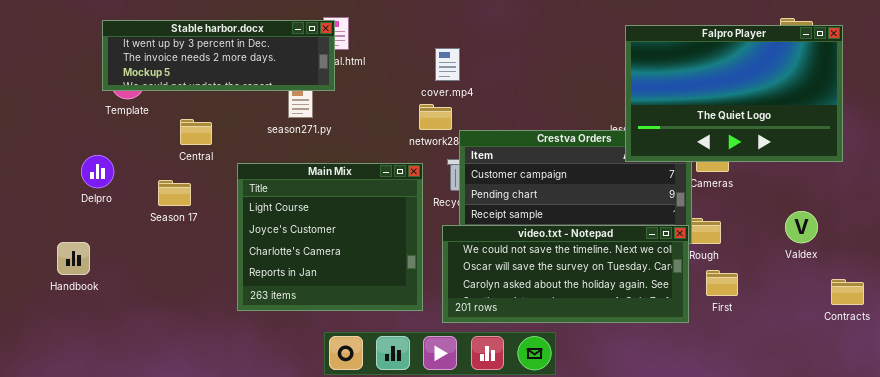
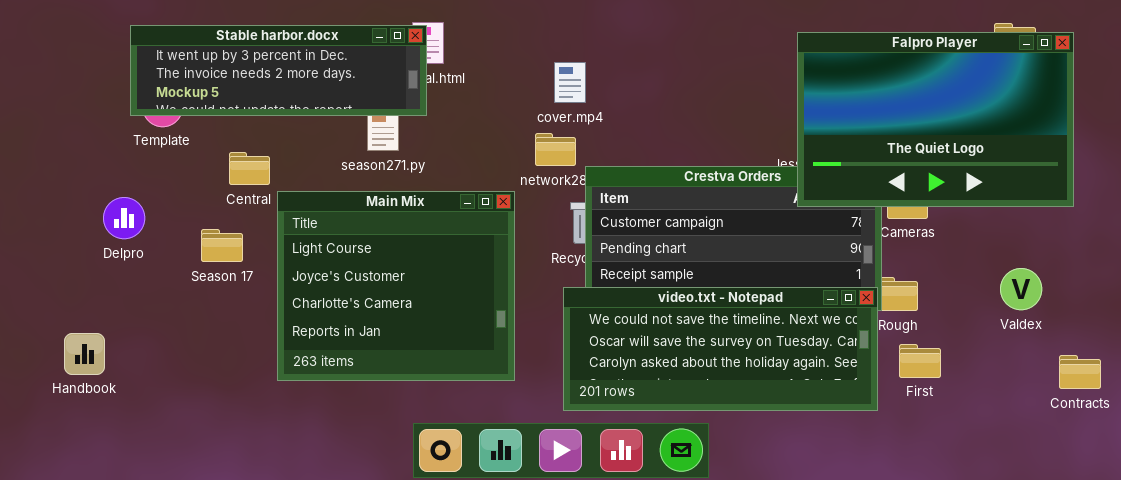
Main Mix: [237,163,423,311] -> [277,191,515,381], moved
Handbook: [57,242,90,275] -> [64,333,105,375], moved

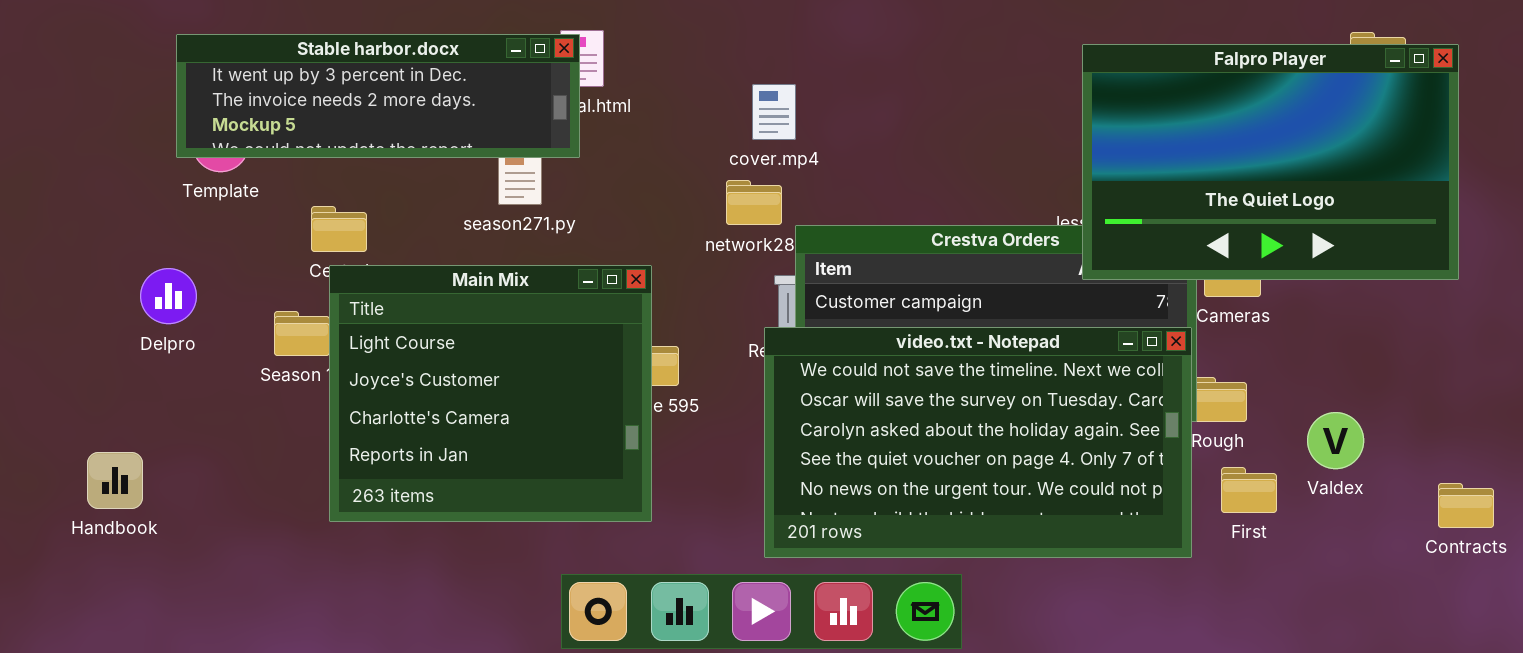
Main Mix: [277,191,515,381] -> [329,265,652,522], moved
Valdex: [1000,268,1042,310] -> [1307,412,1364,469], moved
video.txt - Notepad: [563,287,878,411] -> [764,327,1192,558], resized

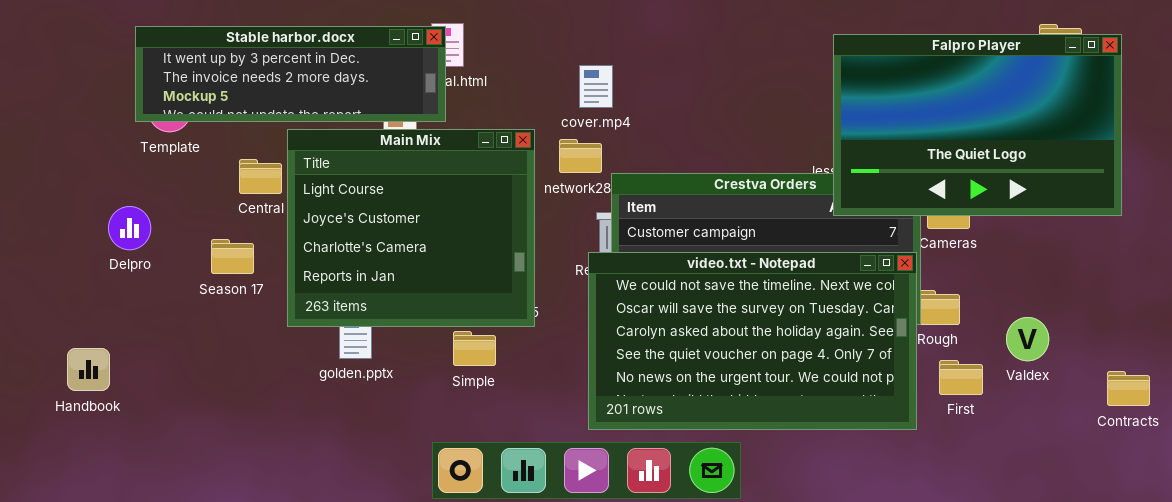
Main Mix: [329,265,652,522] -> [287,129,535,327], moved

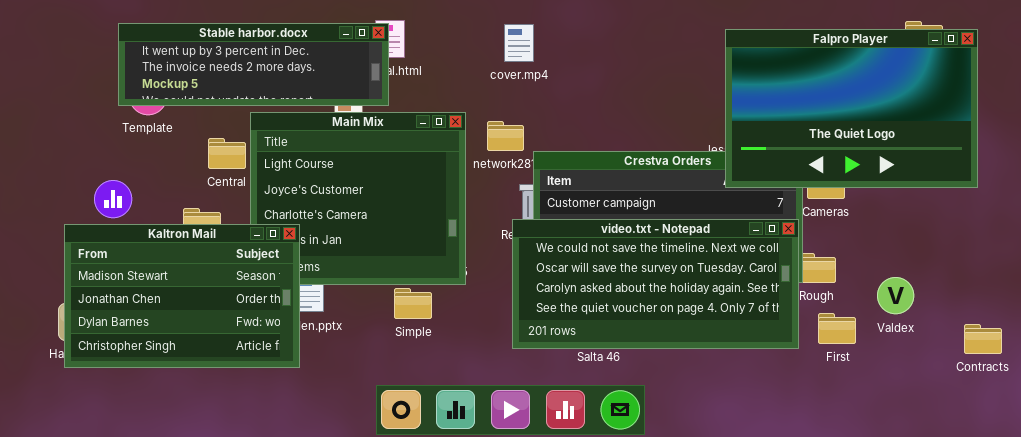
cover.mp4: [579,65,613,108] -> [504,24,534,62], moved
video.txt - Notepad: [588,252,917,430] -> [512,219,799,349], resized
Kaltron Mail: none -> [64,224,300,368], opened

